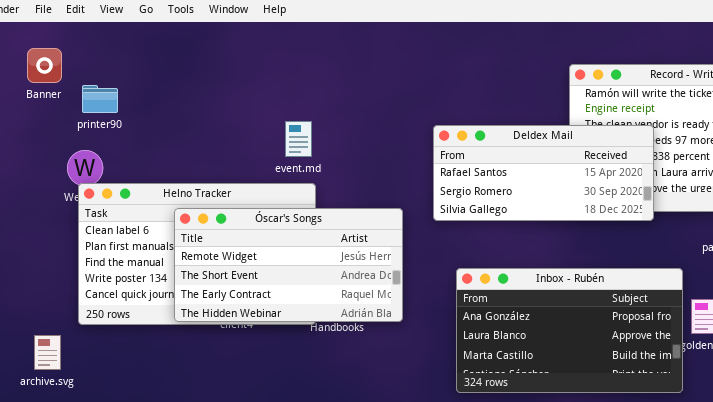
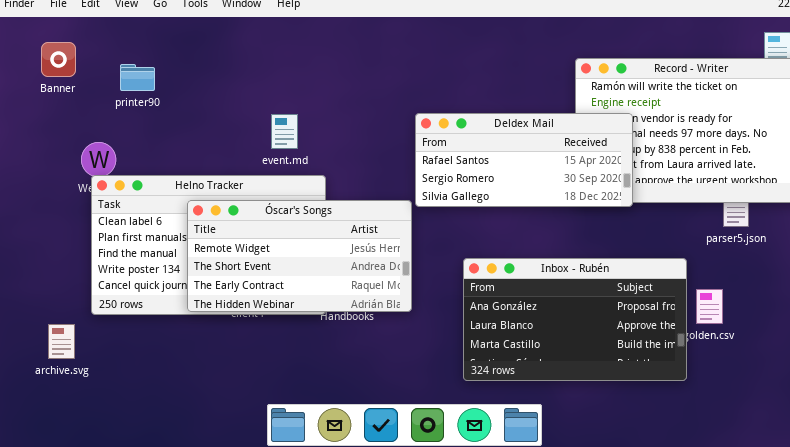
printer90: [82,85,118,113] -> [120,64,155,91], moved
event.md: [285,121,312,157] -> [271,114,298,149], moved
Deldex Mail: [433,125,654,221] -> [415,113,633,207], moved

